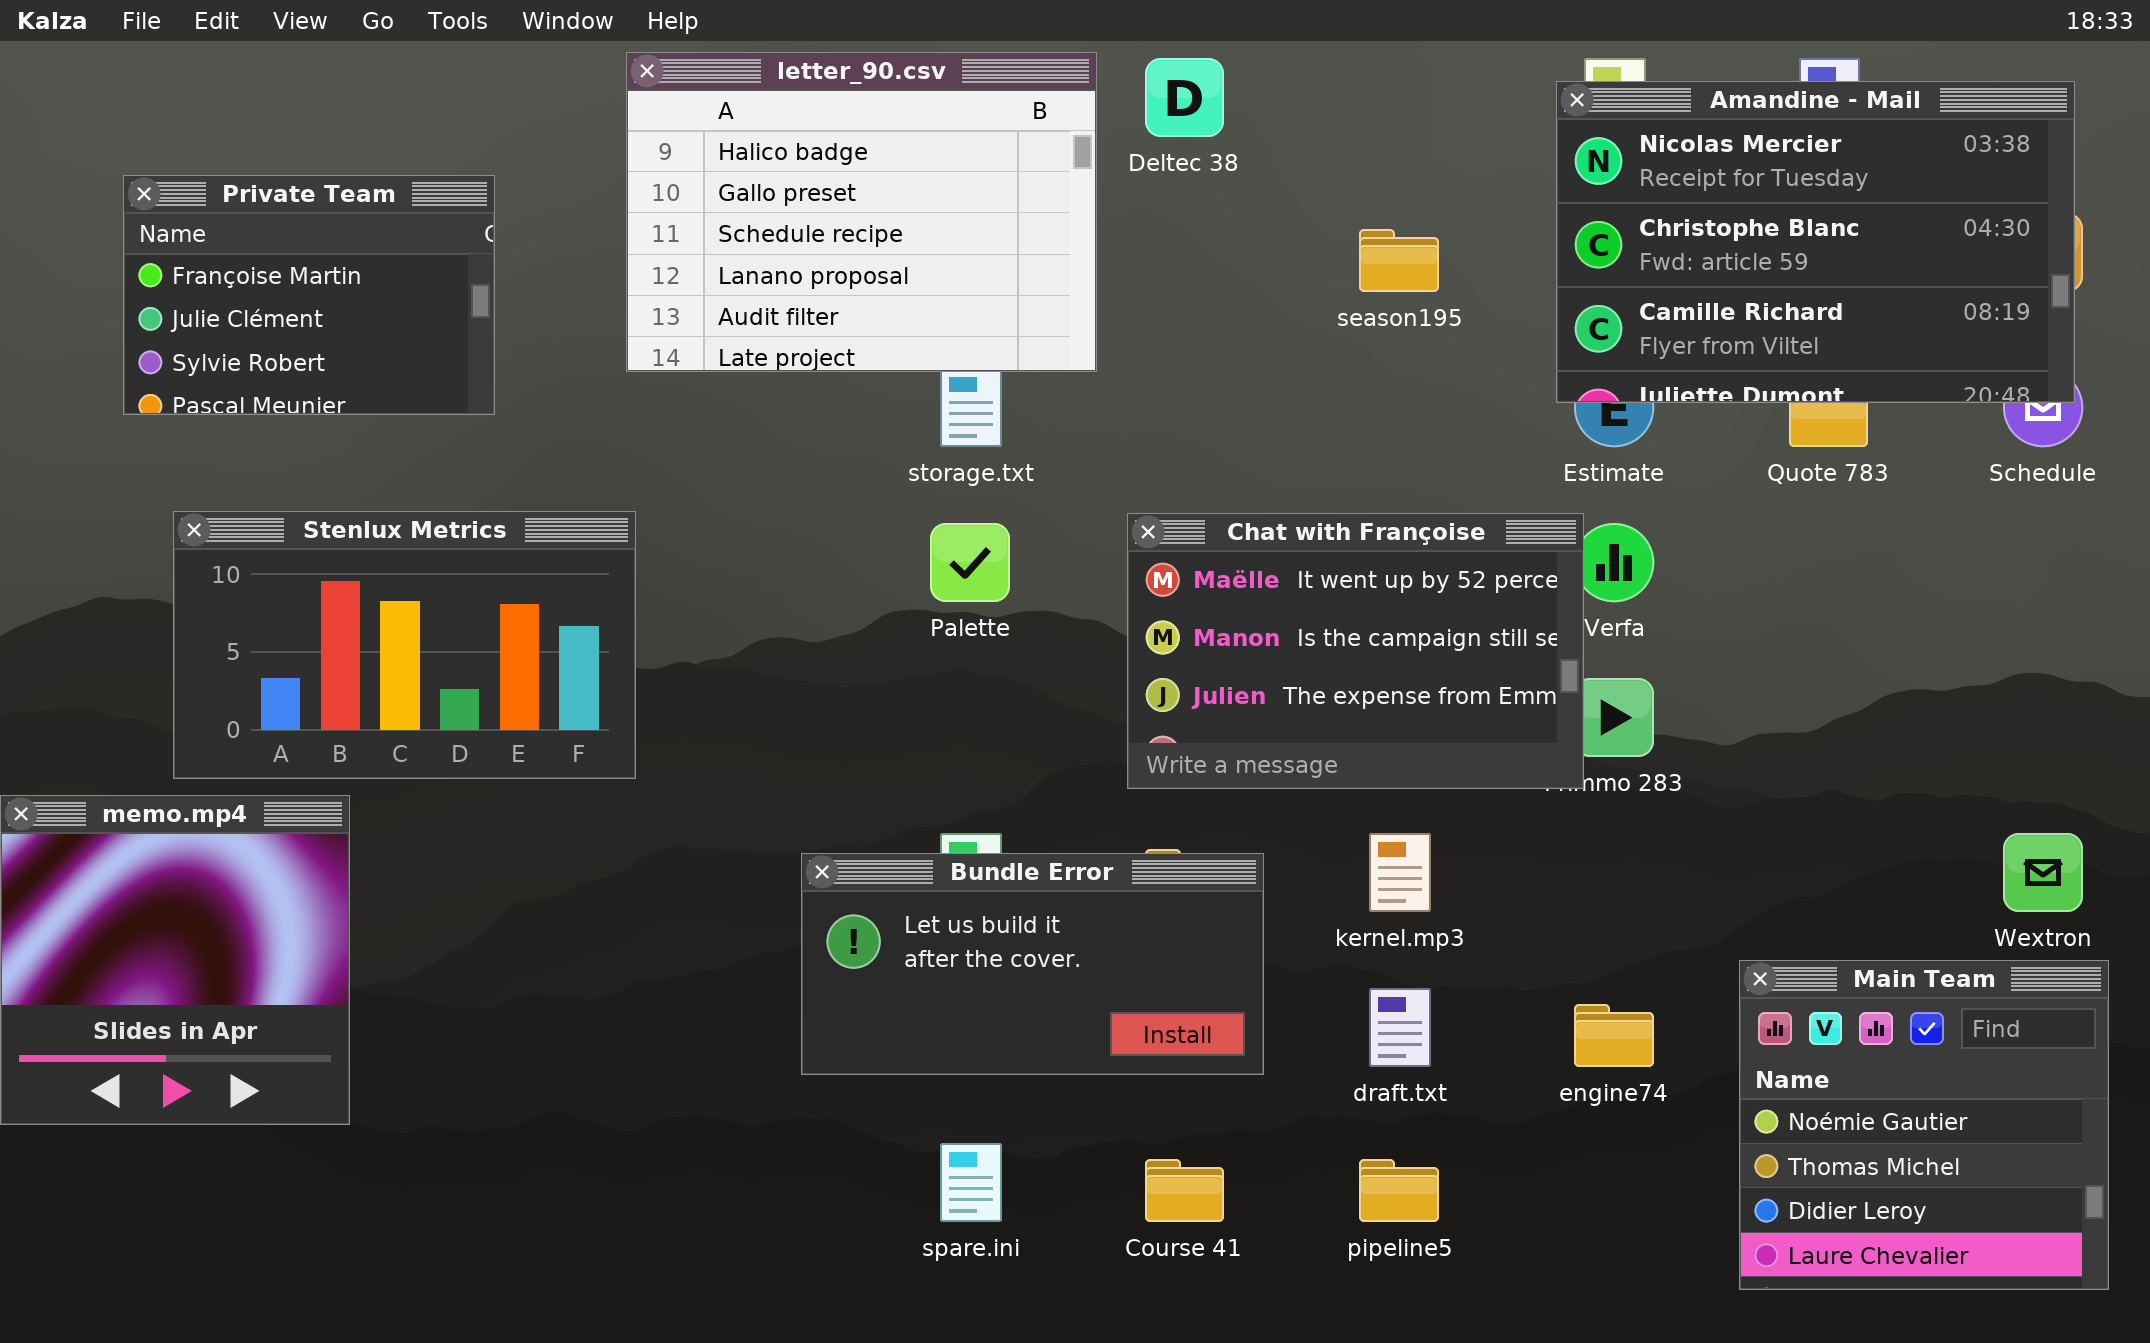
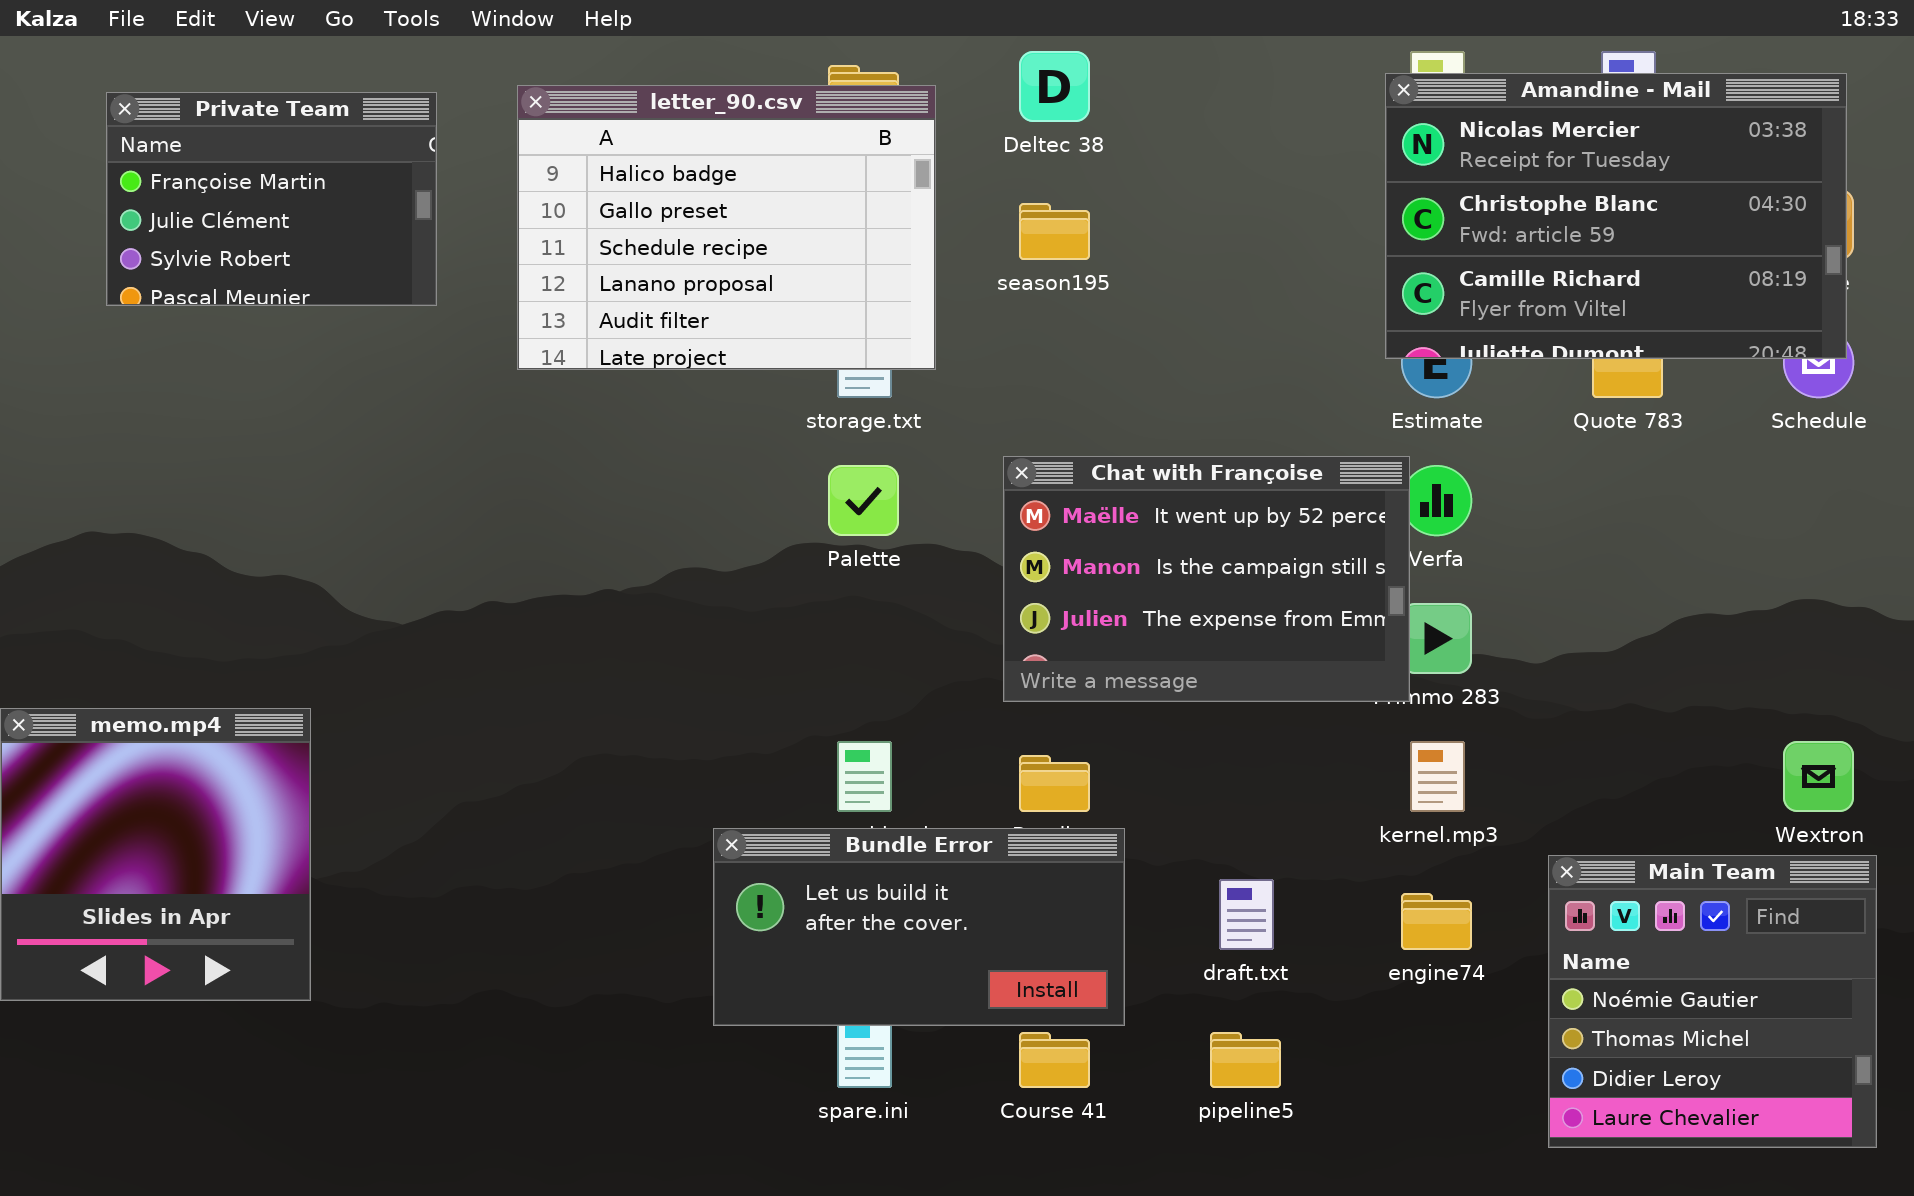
letter_90.csv: [626,52,1097,372] -> [517,85,936,370], moved
Private Team: [123,175,495,415] -> [106,92,437,306], moved
season195: [1359,229,1439,292] -> [1019,203,1090,260], moved
Stenlux Metrics: [173,511,636,779] -> none, closed
kernel.mp3: [1369,833,1431,912] -> [1410,741,1465,812], moved
Bundle Error: [801,853,1264,1075] -> [713,828,1125,1026], moved

